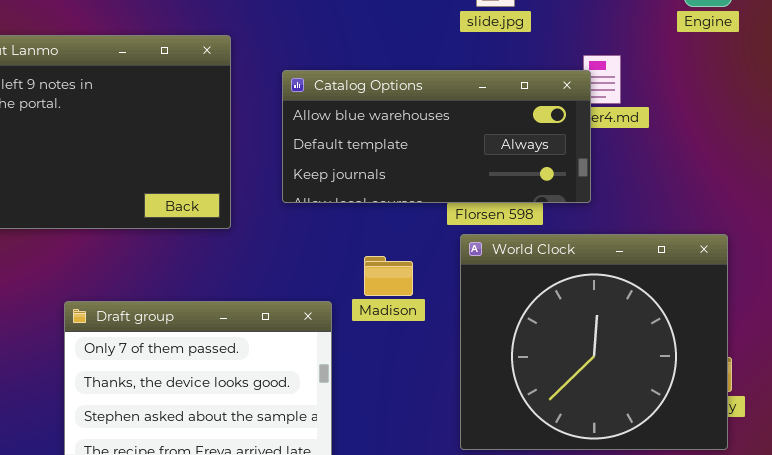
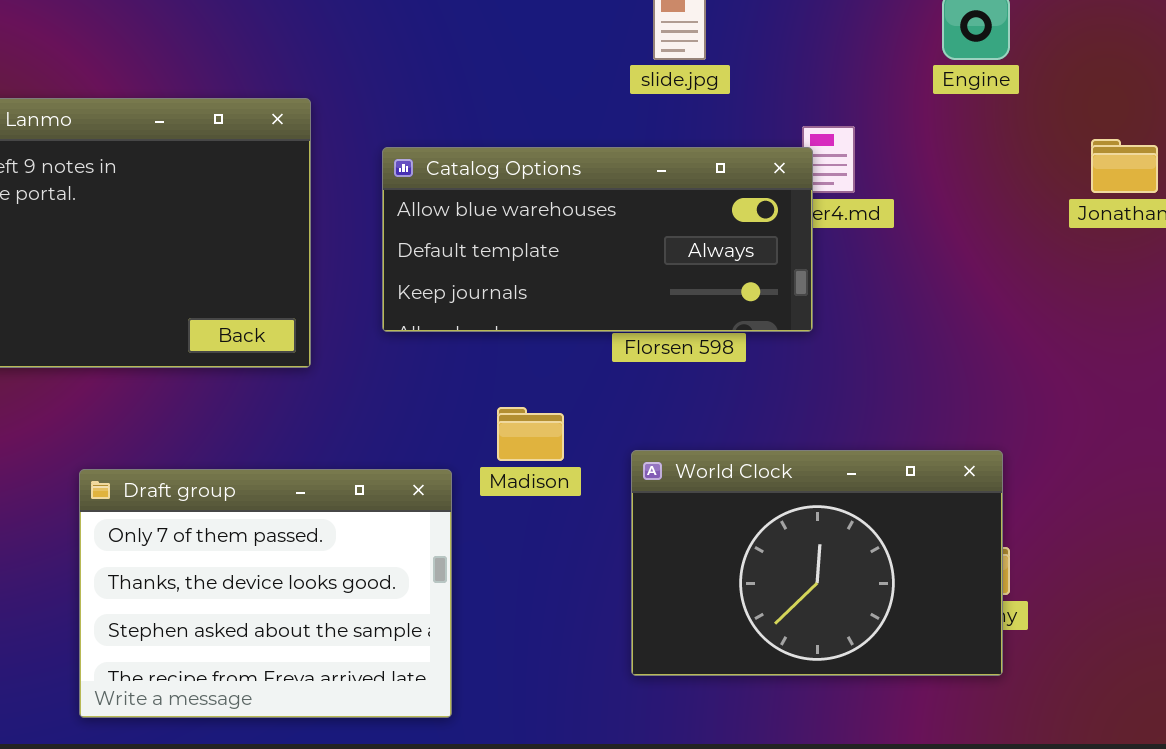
World Clock: [460,234,728,450] -> [631,450,1003,676], resized

